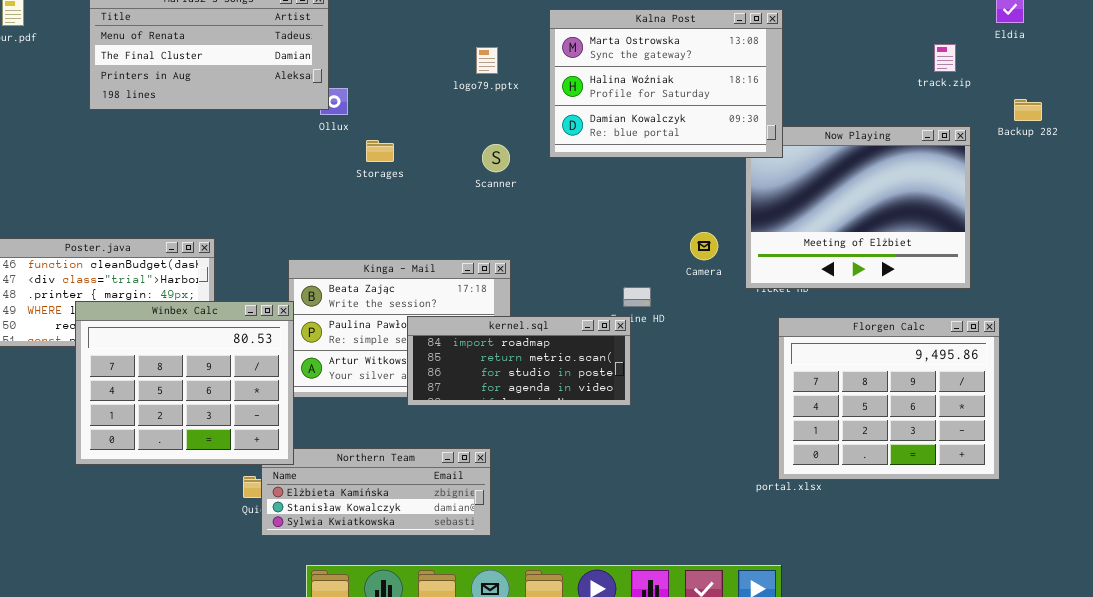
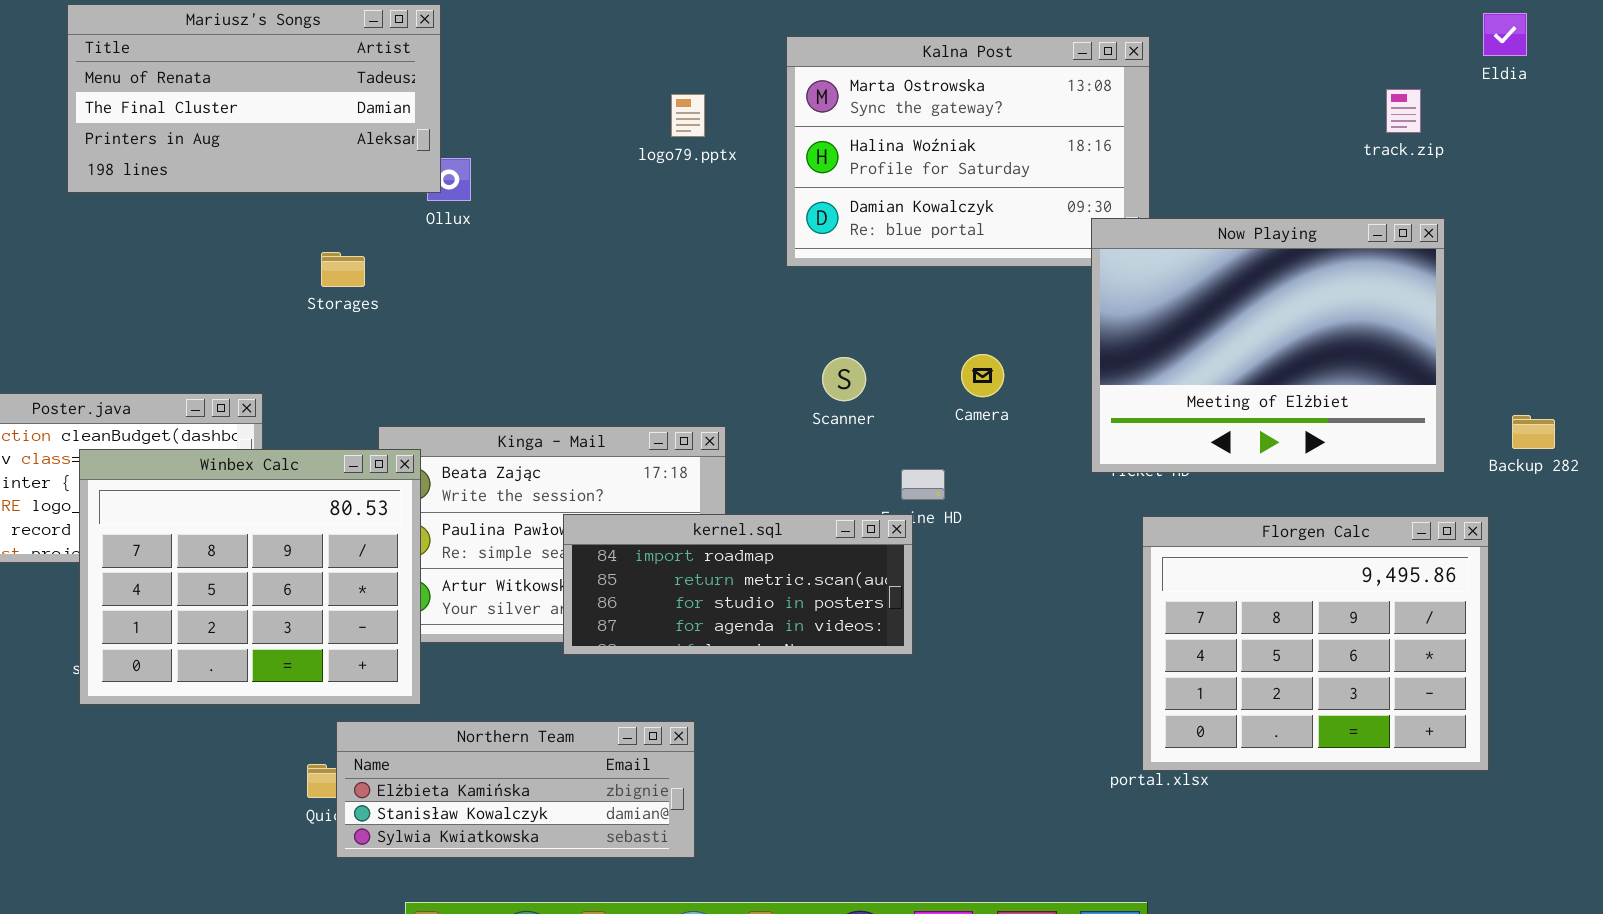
Backup 282: [1014,99,1042,121] -> [1512,415,1555,449], moved
Now Playing: [745,126,971,289] -> [1091,218,1445,473], raised
Storages: [366,140,394,162] -> [321,252,365,287], moved
Scanner: [482,144,510,172] -> [822,357,866,401], moved
Camera: [690,232,718,260] -> [961,354,1004,397], moved
Winbex Calc: [75,301,294,465] -> [79,449,421,705], moved

